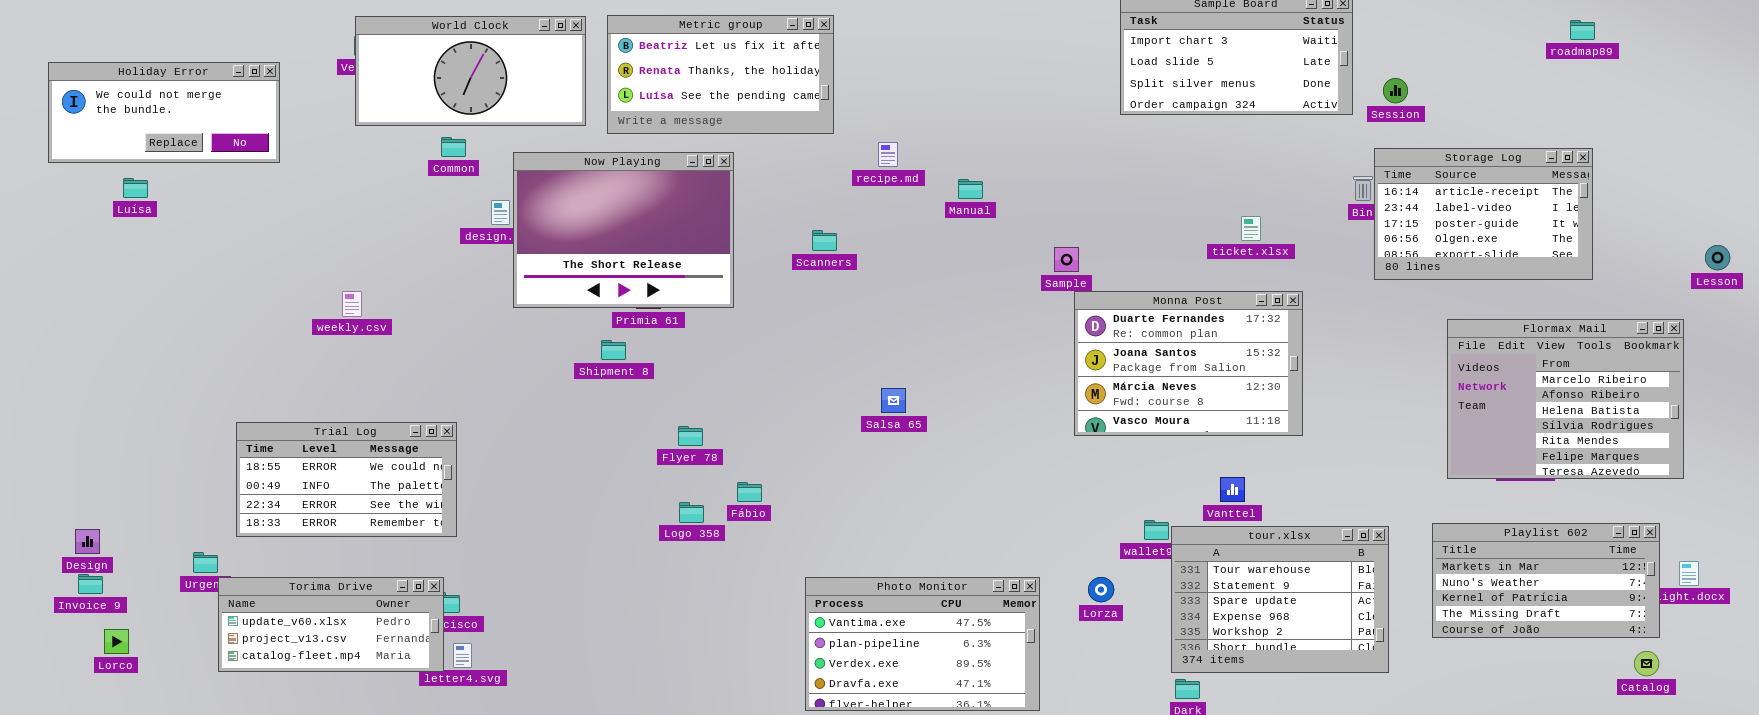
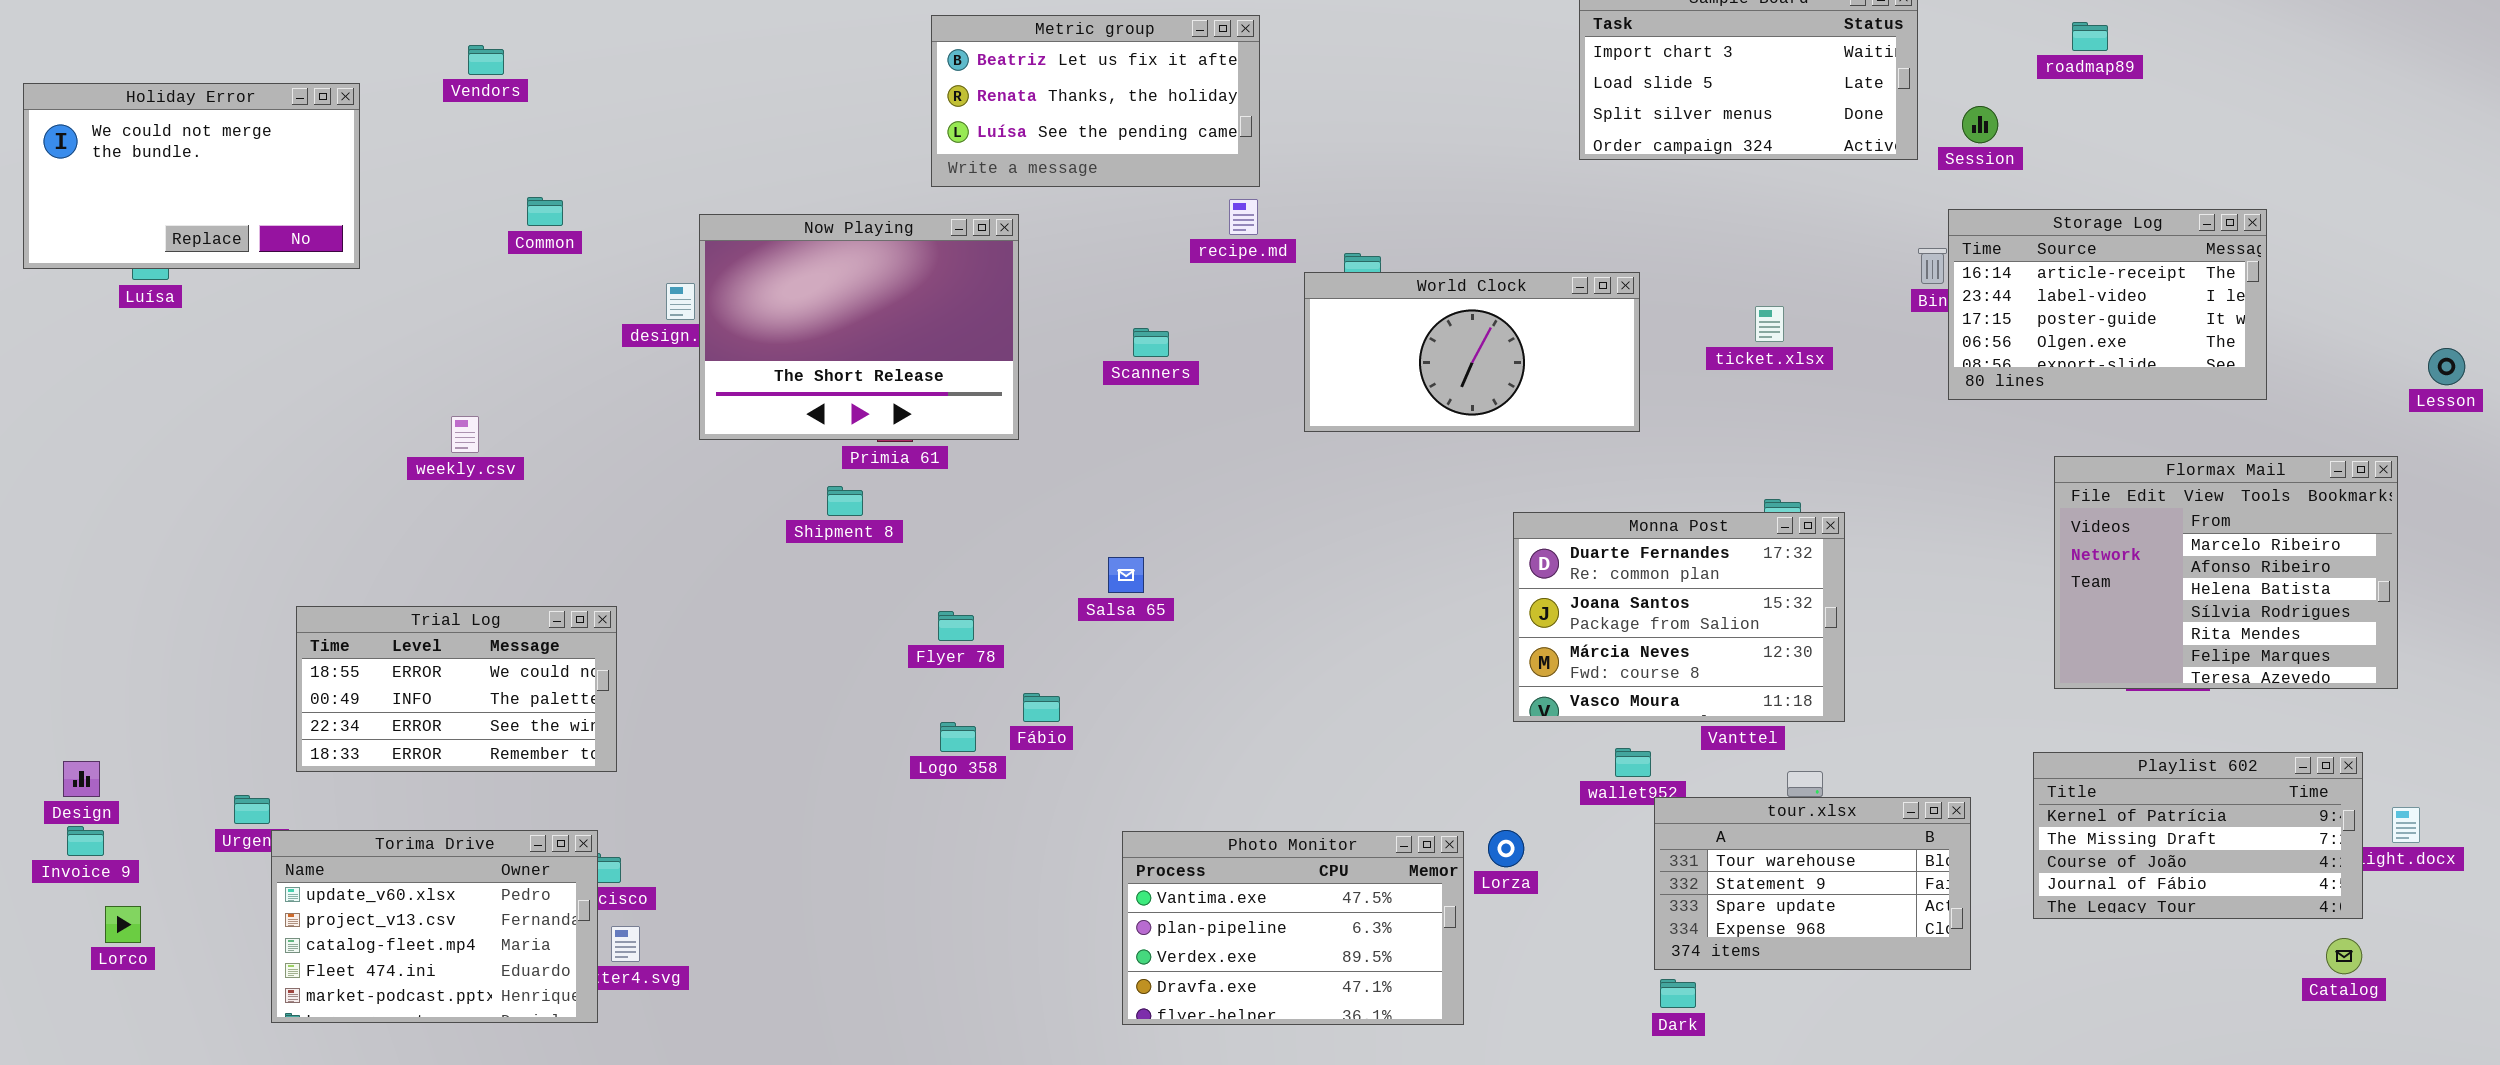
Metric group: [607,15,834,134] -> [931,15,1260,187], moved
World Clock: [355,16,586,126] -> [1304,272,1640,432], moved
roadmap89: [1570,20,1595,40] -> [2072,22,2108,51], moved
Holiday Error: [48,62,280,163] -> [23,83,360,269], resized
Common: [441,137,466,157] -> [527,197,563,226], moved
Monna Post: [1074,291,1303,436] -> [1513,512,1845,722], moved
Salsa 65: [881,388,906,413] -> [1108,557,1144,593], moved
Playlist 602: [1432,523,1660,638] -> [2033,752,2363,919], scrolled down 2 rows
tour.xlsx: [1171,526,1389,673] -> [1654,797,1971,970], resized
Torima Drive: [218,577,444,672] -> [271,830,598,1023], resized
Lorza: [1088,577,1114,602] -> [1488,830,1524,867], moved

